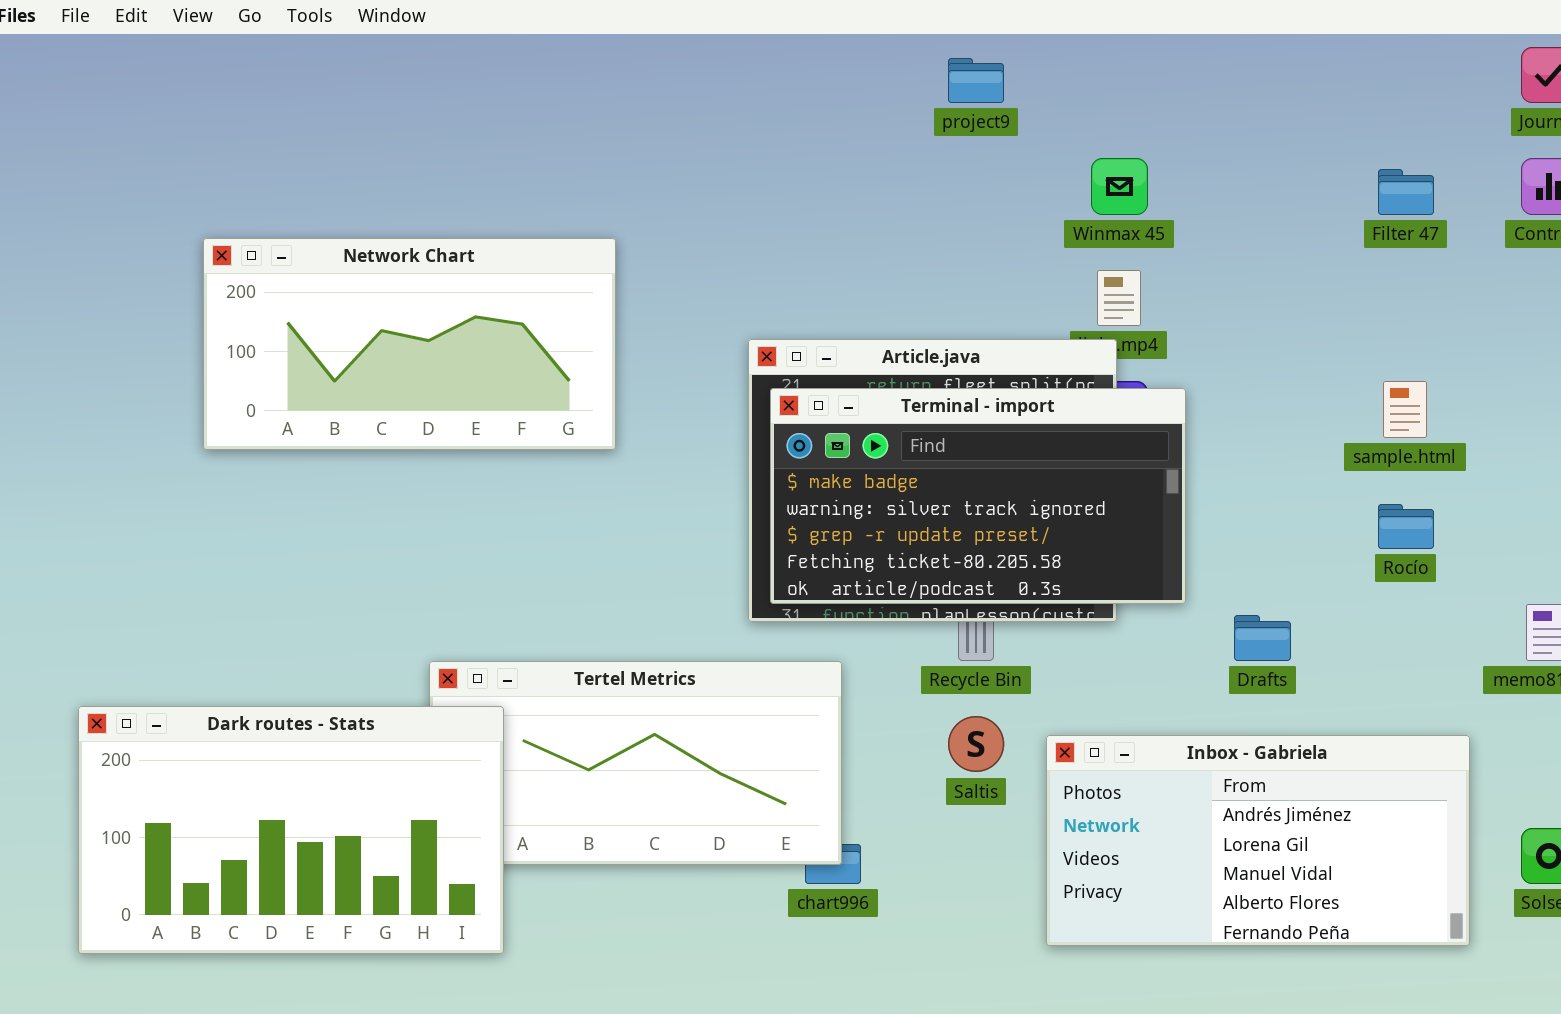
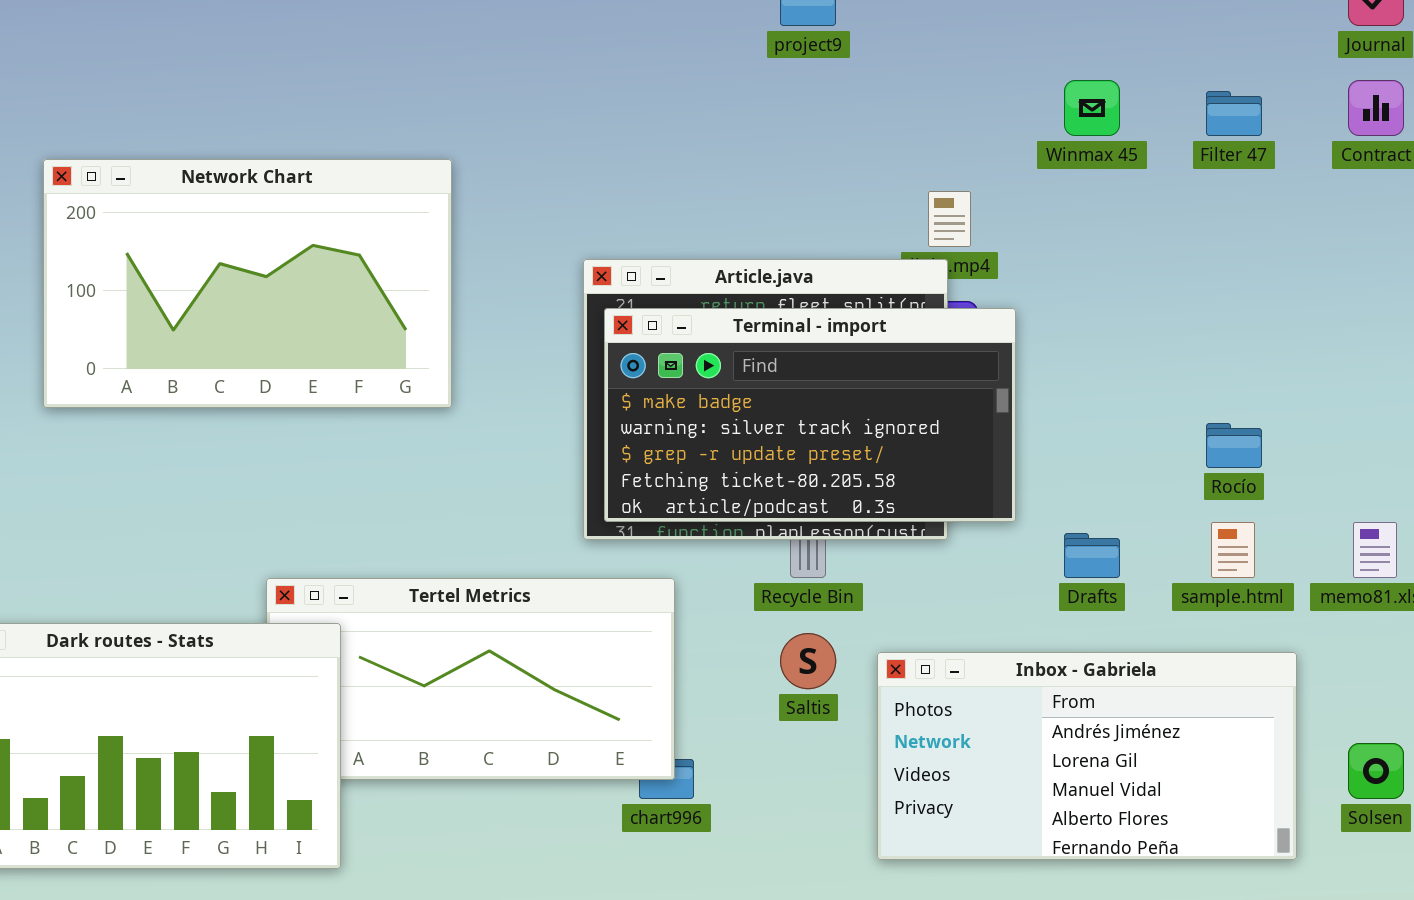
Winmax 45: [1091,158,1148,215] -> [1064,80,1120,136], moved
Network Chart: [203,238,616,450] -> [43,159,452,408], resized
sample.html: [1383,381,1427,438] -> [1211,522,1255,578], moved

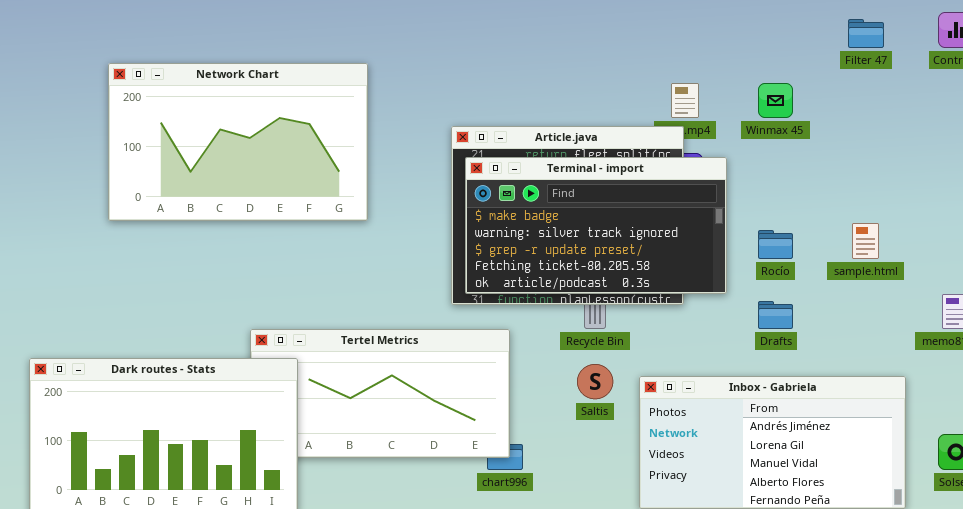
Winmax 45: [1064,80,1120,136] -> [758,83,793,118], moved
Rocío: [1206,423,1262,468] -> [758,230,793,259], moved
sample.html: [1211,522,1255,578] -> [852,223,879,259], moved

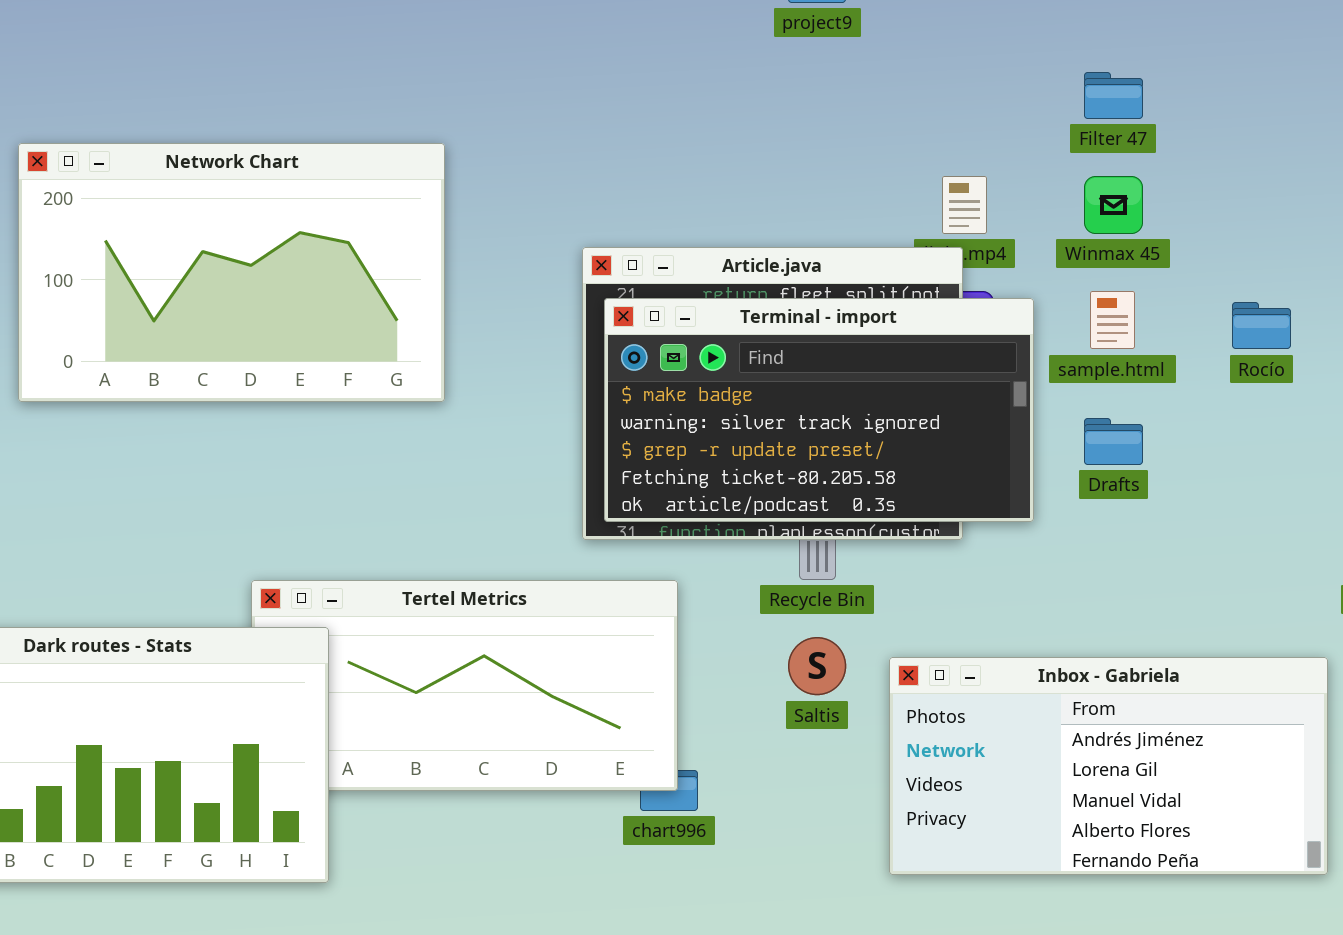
Filter 47: [848,19,884,48] -> [1084,72,1143,119], moved
sample.html: [852,223,879,259] -> [1090,291,1135,349], moved
Rocío: [758,230,793,259] -> [1232,302,1291,349], moved
Drafts: [758,301,793,329] -> [1084,418,1143,465], moved

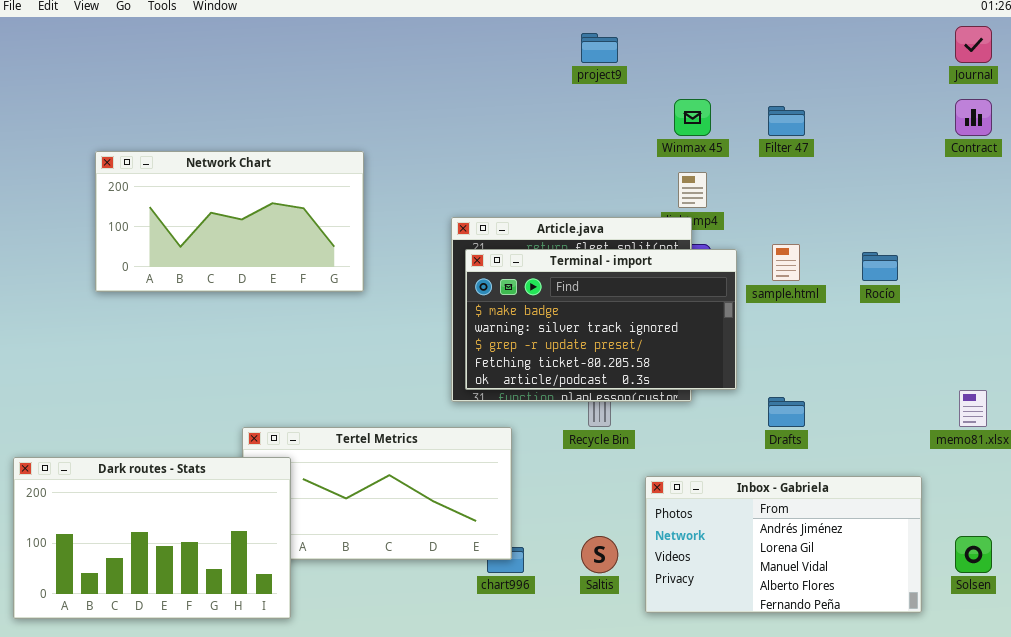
Network Chart: [18,143,445,402] -> [95,151,364,292], resized
Winmax 45: [1084,176,1143,234] -> [674,99,711,136], moved
Drafts: [1084,418,1143,465] -> [768,397,805,427], moved
Saltis: [788,637,846,695] -> [581,536,618,573], moved

